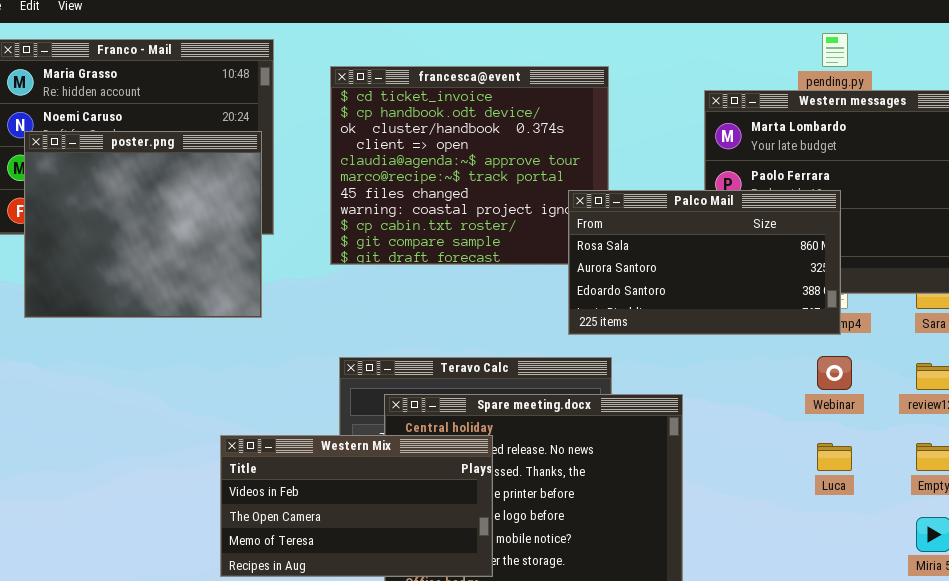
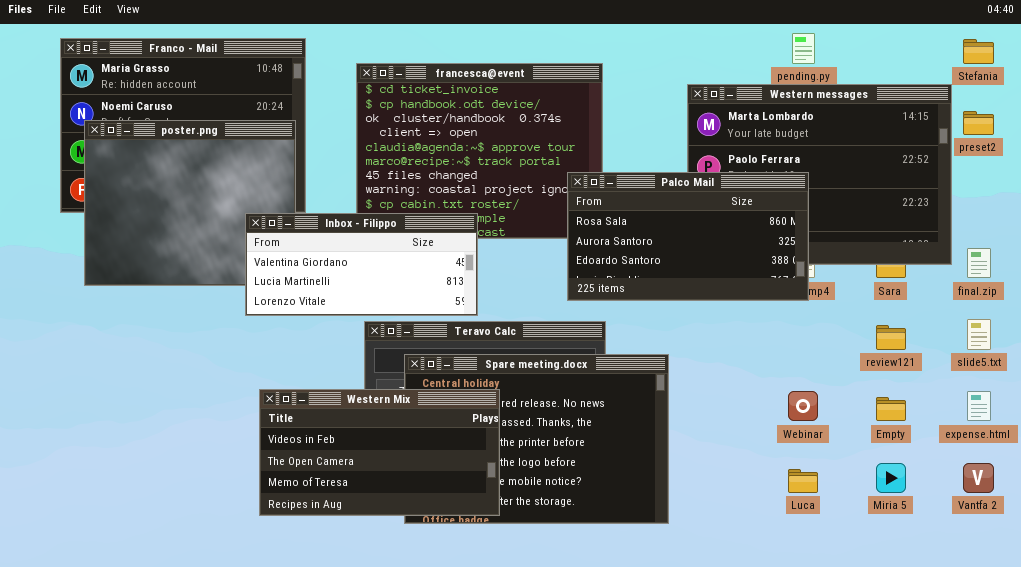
Inbox - Filippo: none -> [245,213,478,316], opened
Webinar: [817,356,852,390] -> [788,391,818,421], moved
Luca: [817,443,852,471] -> [788,469,818,493], moved

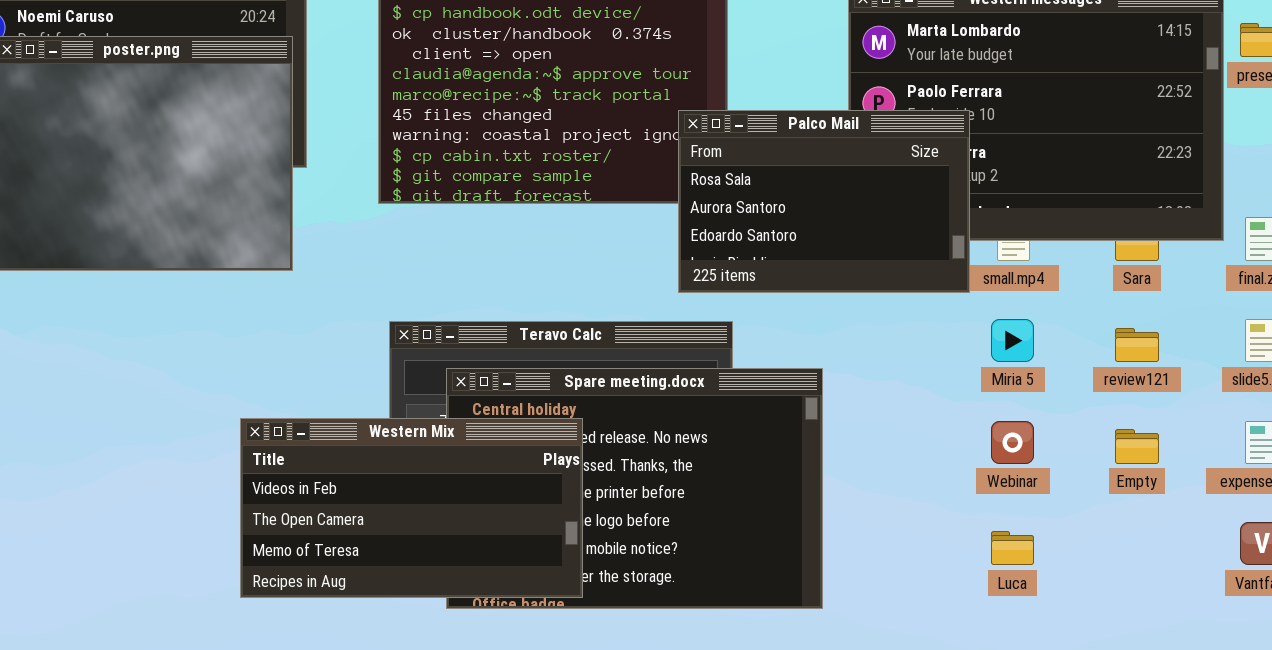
Palco Mail: [567,172,809,301] -> [678,110,970,293], resized
Inbox - Filippo: [245,213,478,316] -> none, closed
Miria 5: [876,463,906,493] -> [991,319,1034,362], moved

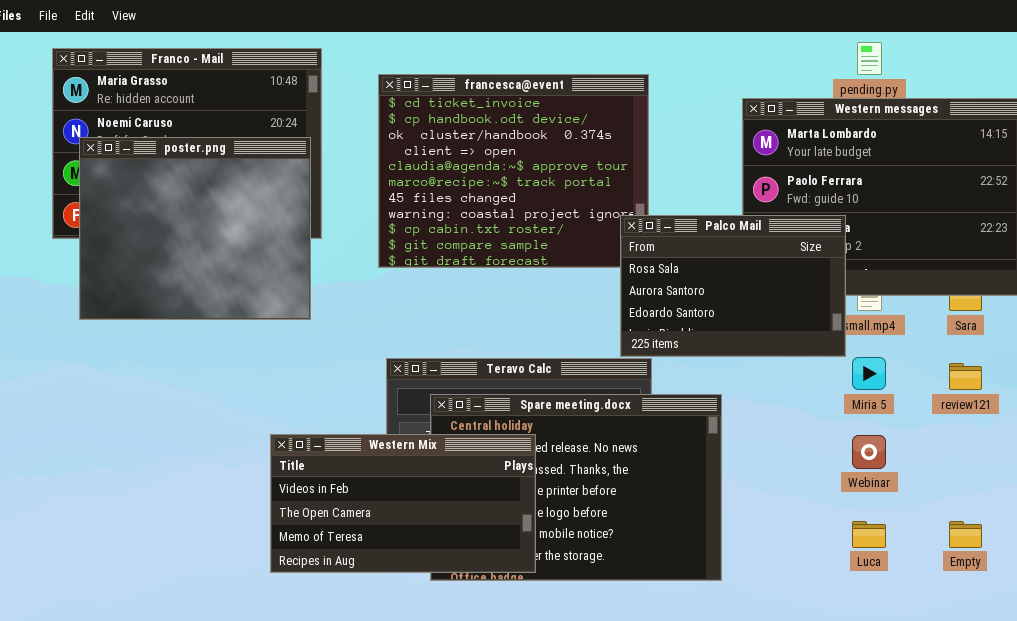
Palco Mail: [678,110,970,293] -> [620,215,846,357], moved
Empty: [1115,429,1159,464] -> [949,521,982,548], moved

